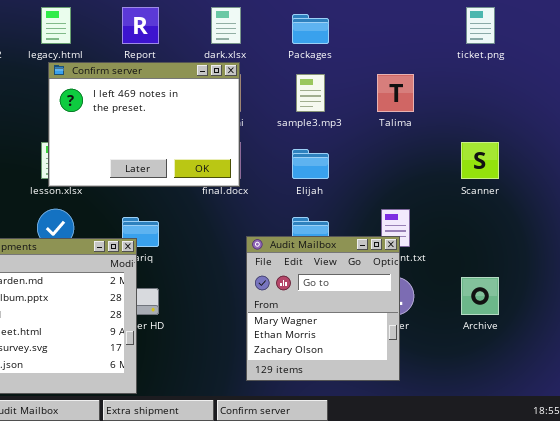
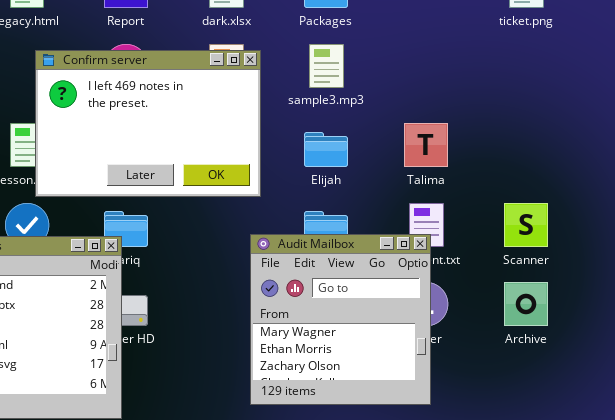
Confirm server: [48,62,240,187] -> [35,50,261,197], moved
Talima: [377,74,414,112] -> [404,123,448,167], moved
Scanner: [461,142,499,179] -> [504,203,548,247], moved

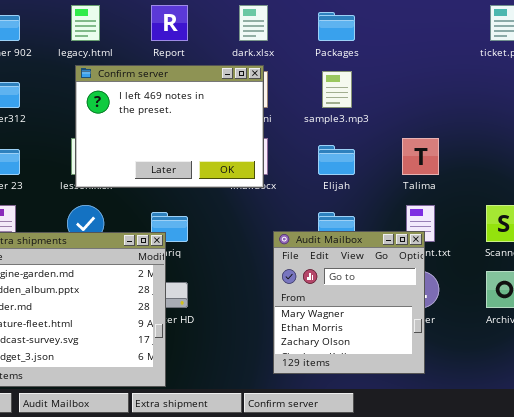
Confirm server: [35,50,261,197] -> [75,65,264,188], moved

